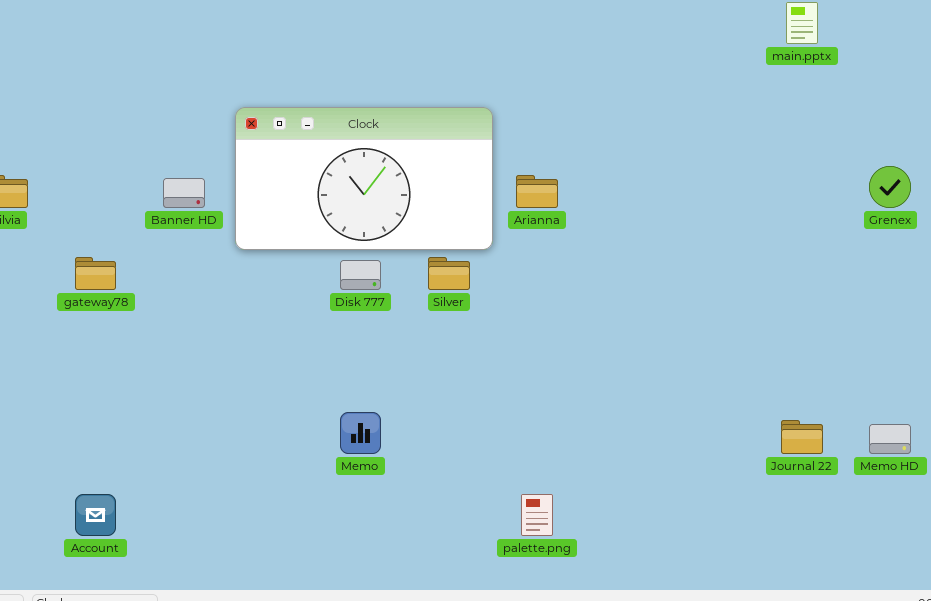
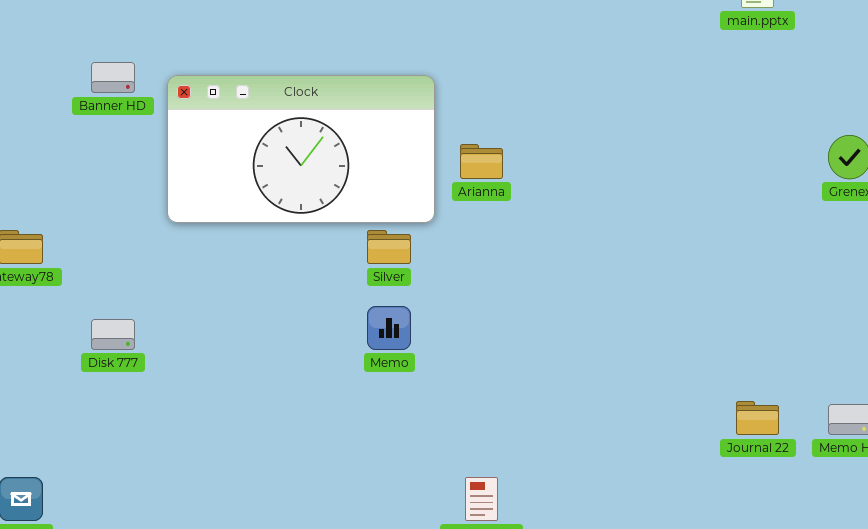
Banner HD: [163,178,205,208] -> [91,62,135,93], moved
Disk 777: [340,260,381,290] -> [91,319,135,350], moved
Memo: [340,412,381,454] -> [367,306,411,350], moved

